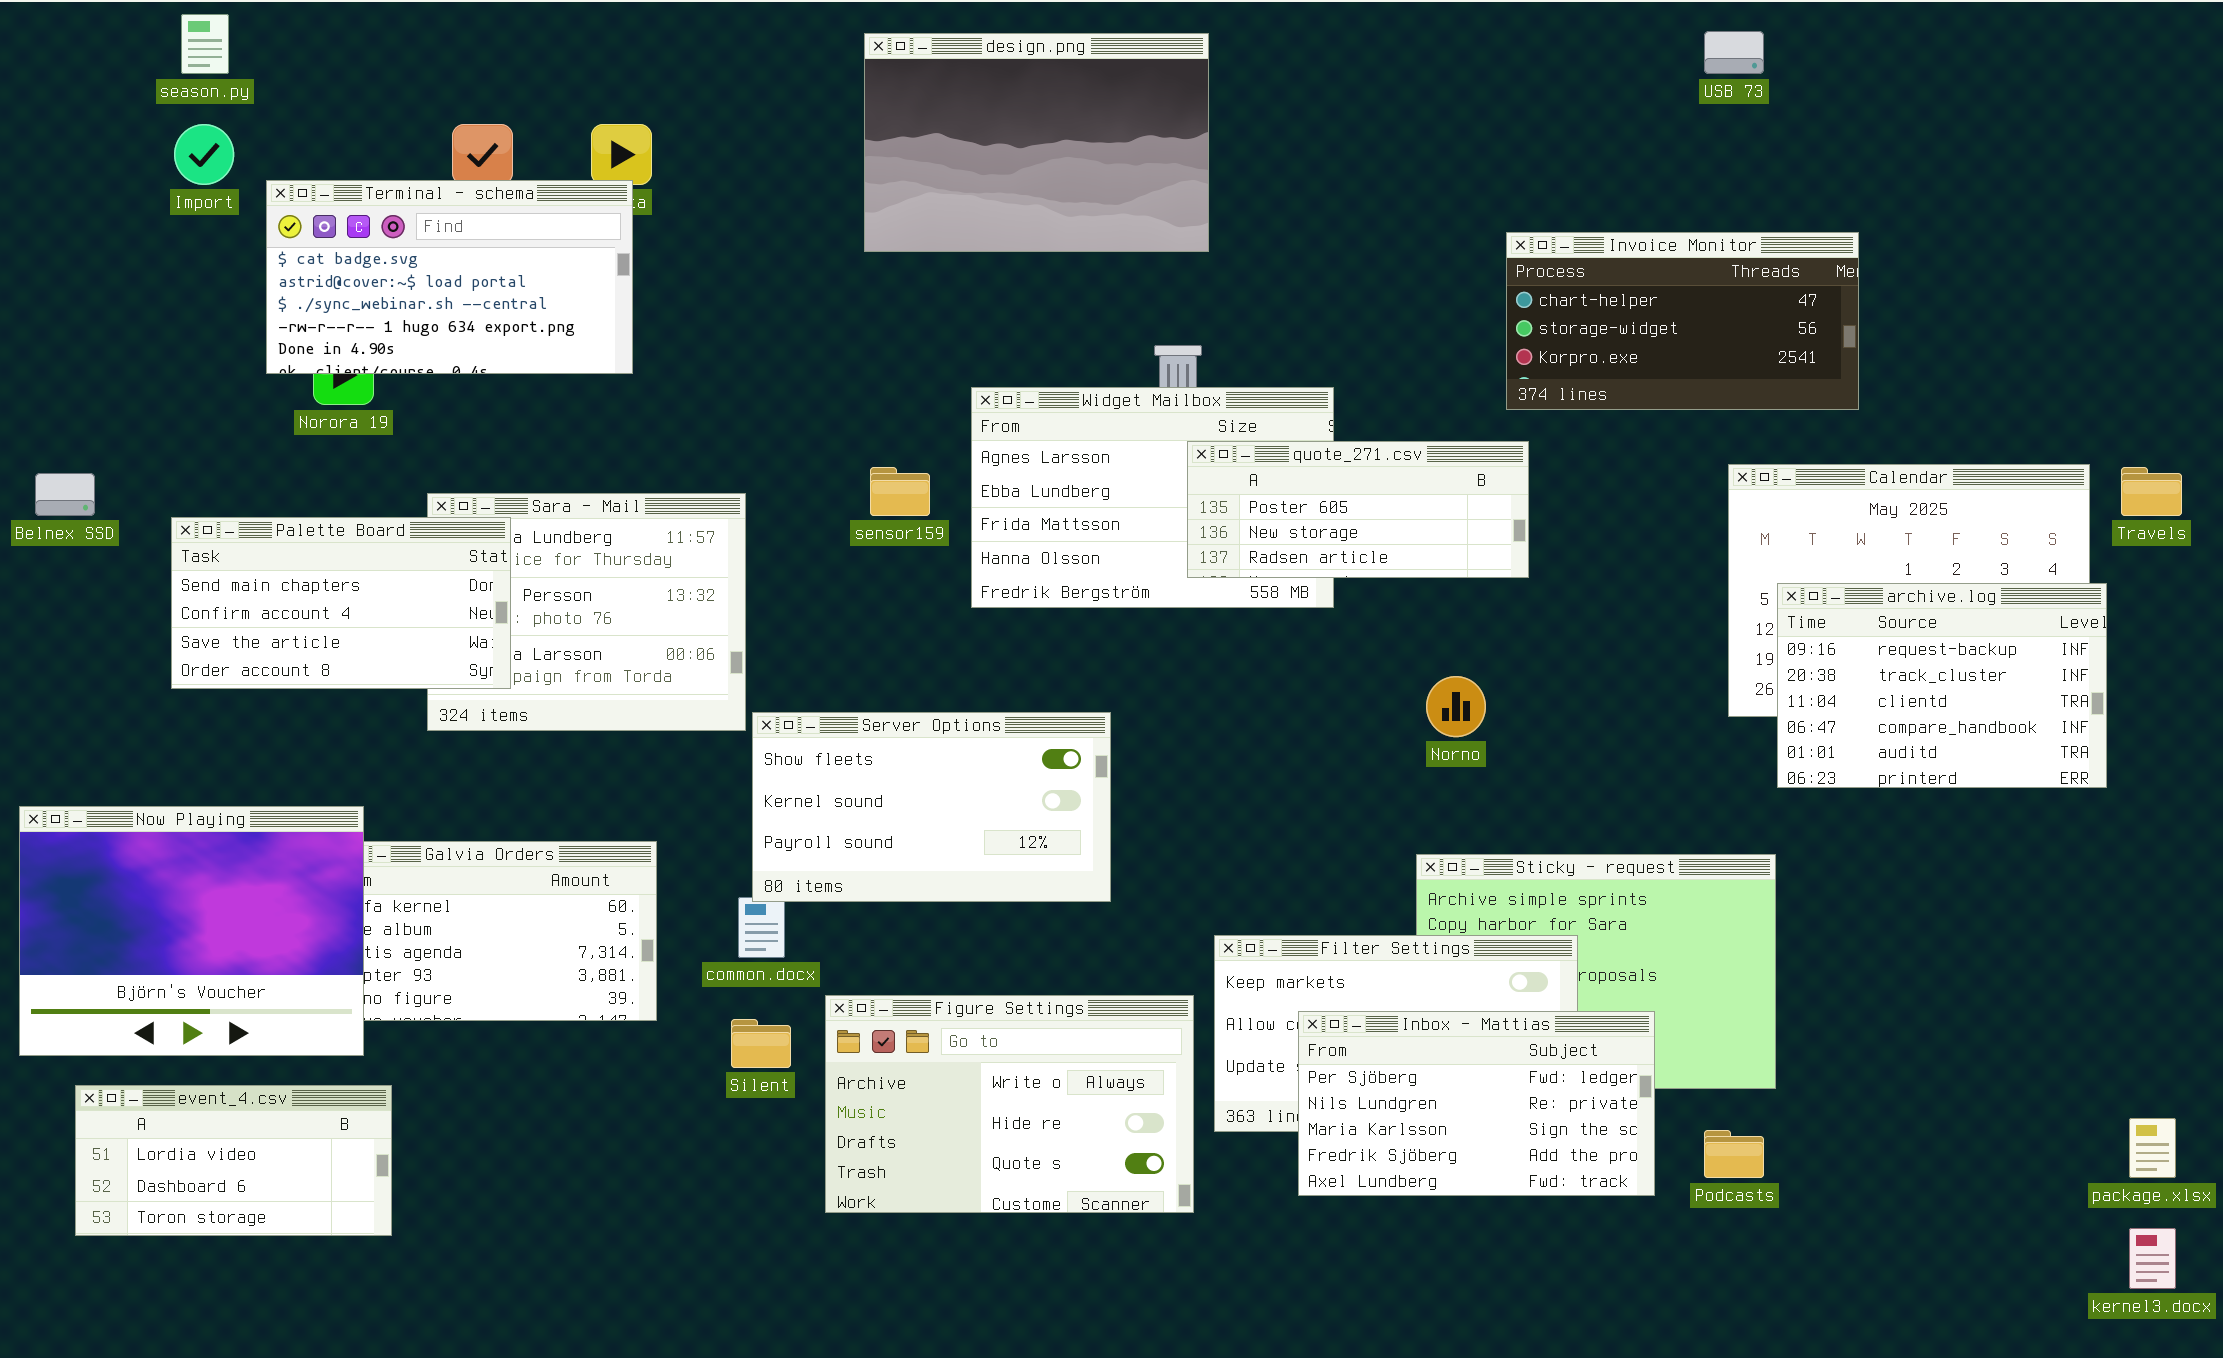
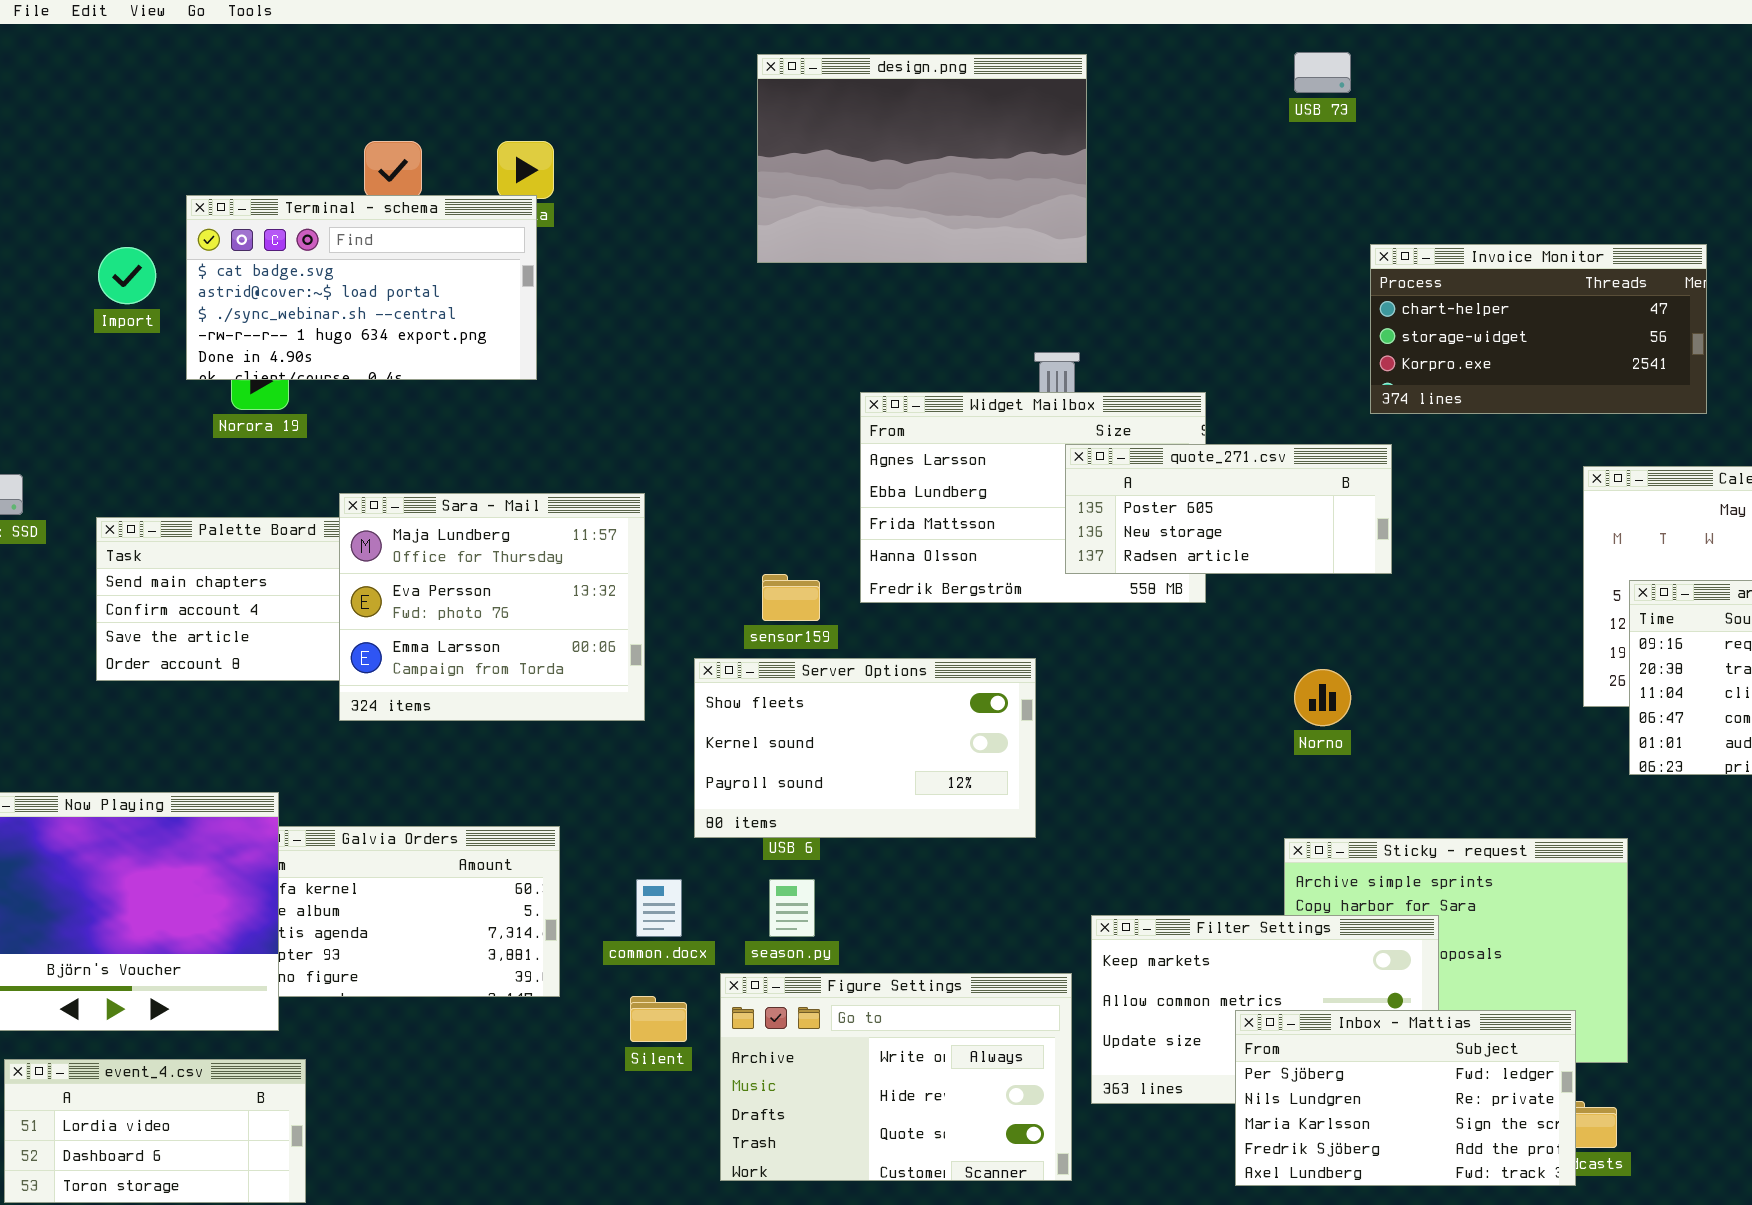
season.py: [181,14,229,74] -> [769,879,815,937], moved
USB 73: [1704,31,1764,74] -> [1294,52,1351,93], moved
Import: [174,124,234,185] -> [98,247,156,304], moved
sensor159: [870,467,930,516] -> [762,574,820,621], moved
Sara - Mail: [427,493,746,731] -> [339,493,645,721], raised
Server Options: [752,712,1111,902] -> [694,658,1036,838], moved
Inbox - Mattias: [1298,1011,1655,1196] -> [1235,1010,1576,1186], moved

